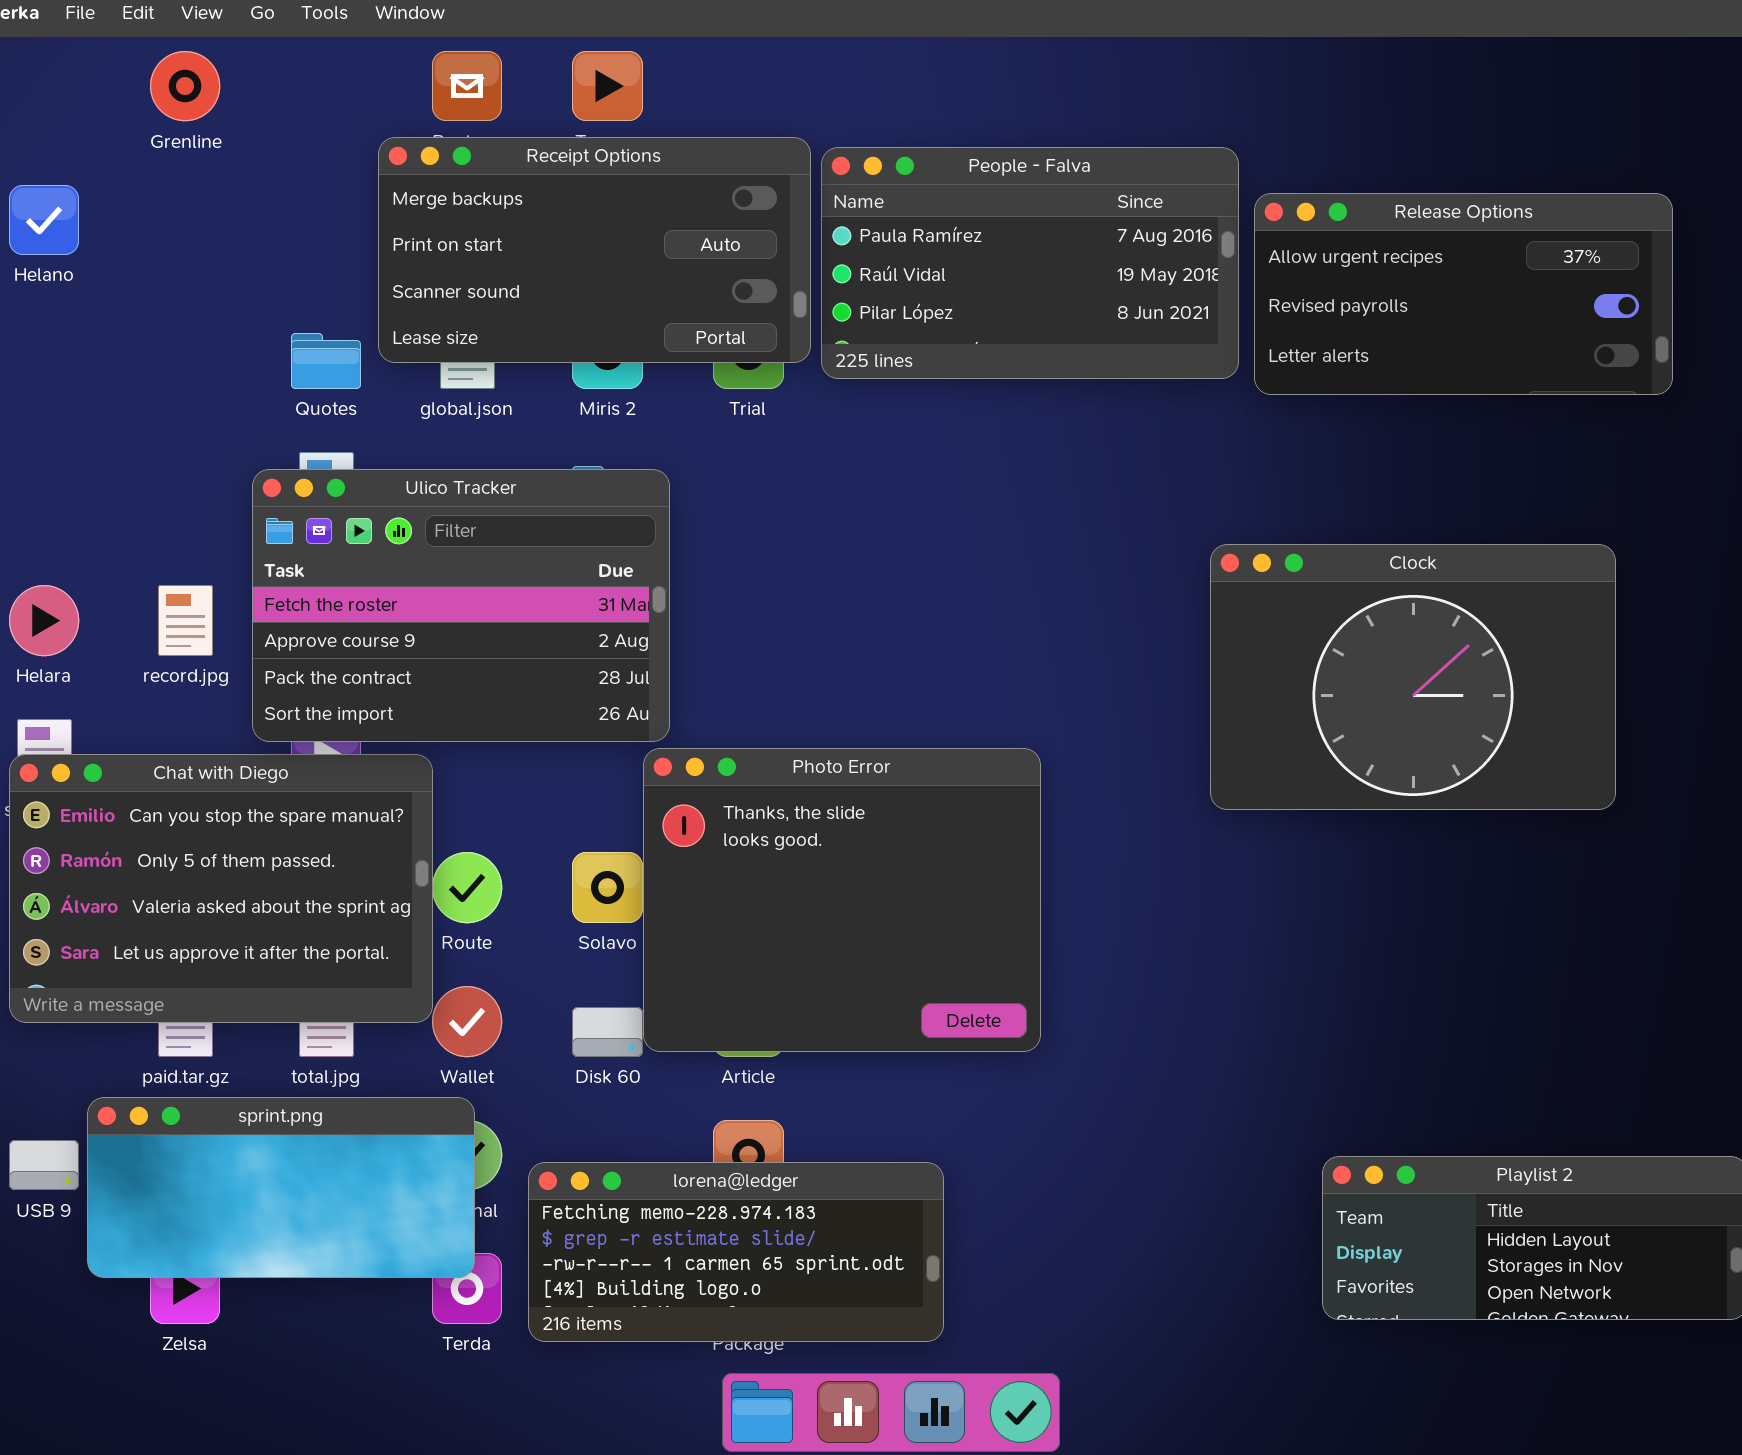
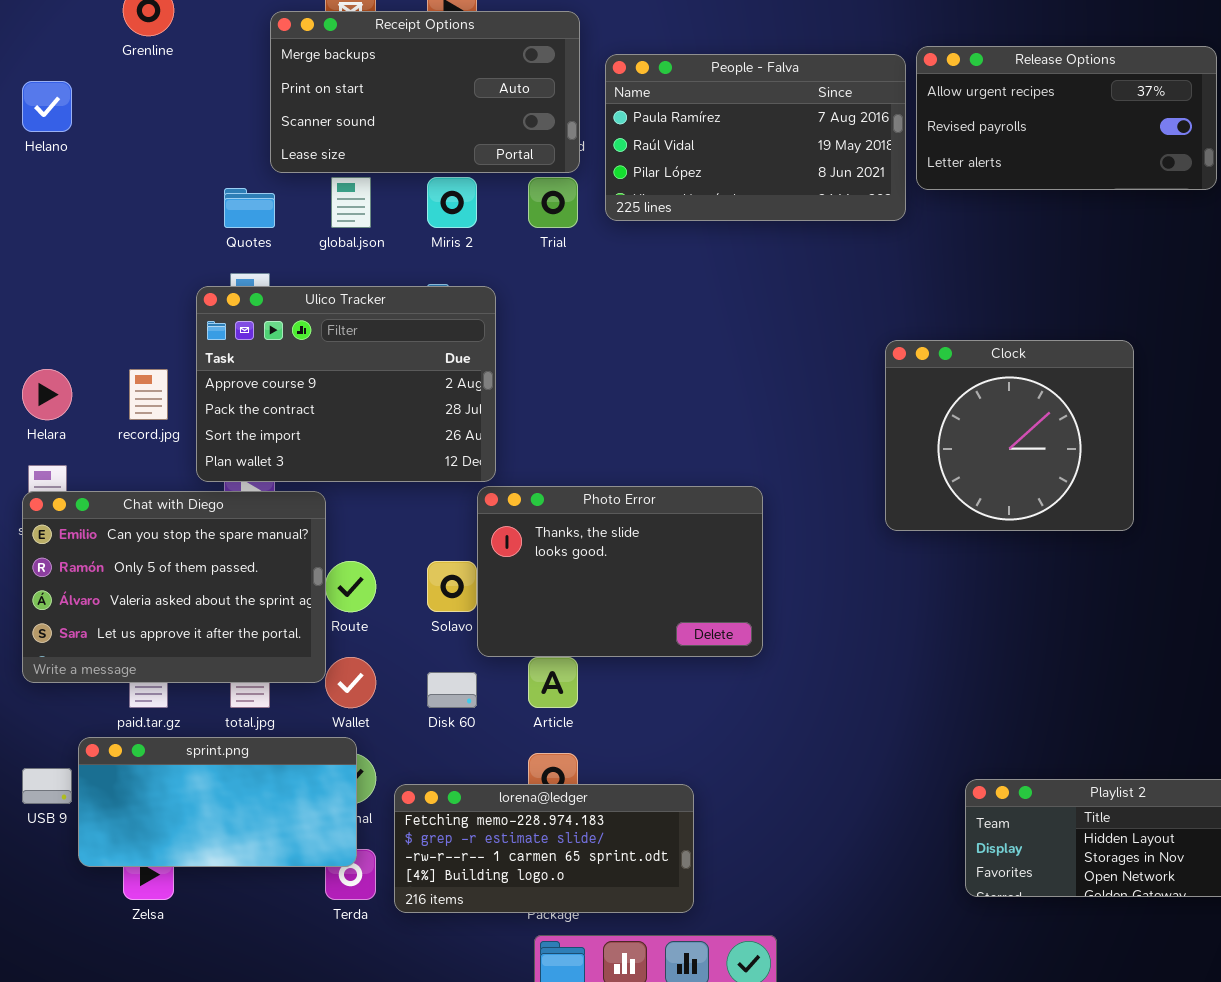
Receipt Options: [378,137,811,363] -> [270,11,580,173], moved
Release Options: [1254,193,1673,395] -> [916,46,1217,190], moved
Ulico Tracker: [252,469,670,742] -> [196,286,496,482], scrolled down 1 row
Clock: [1210,544,1616,810] -> [885,340,1134,531], resized
Photo Error: [643,748,1041,1052] -> [477,486,763,657], resized

